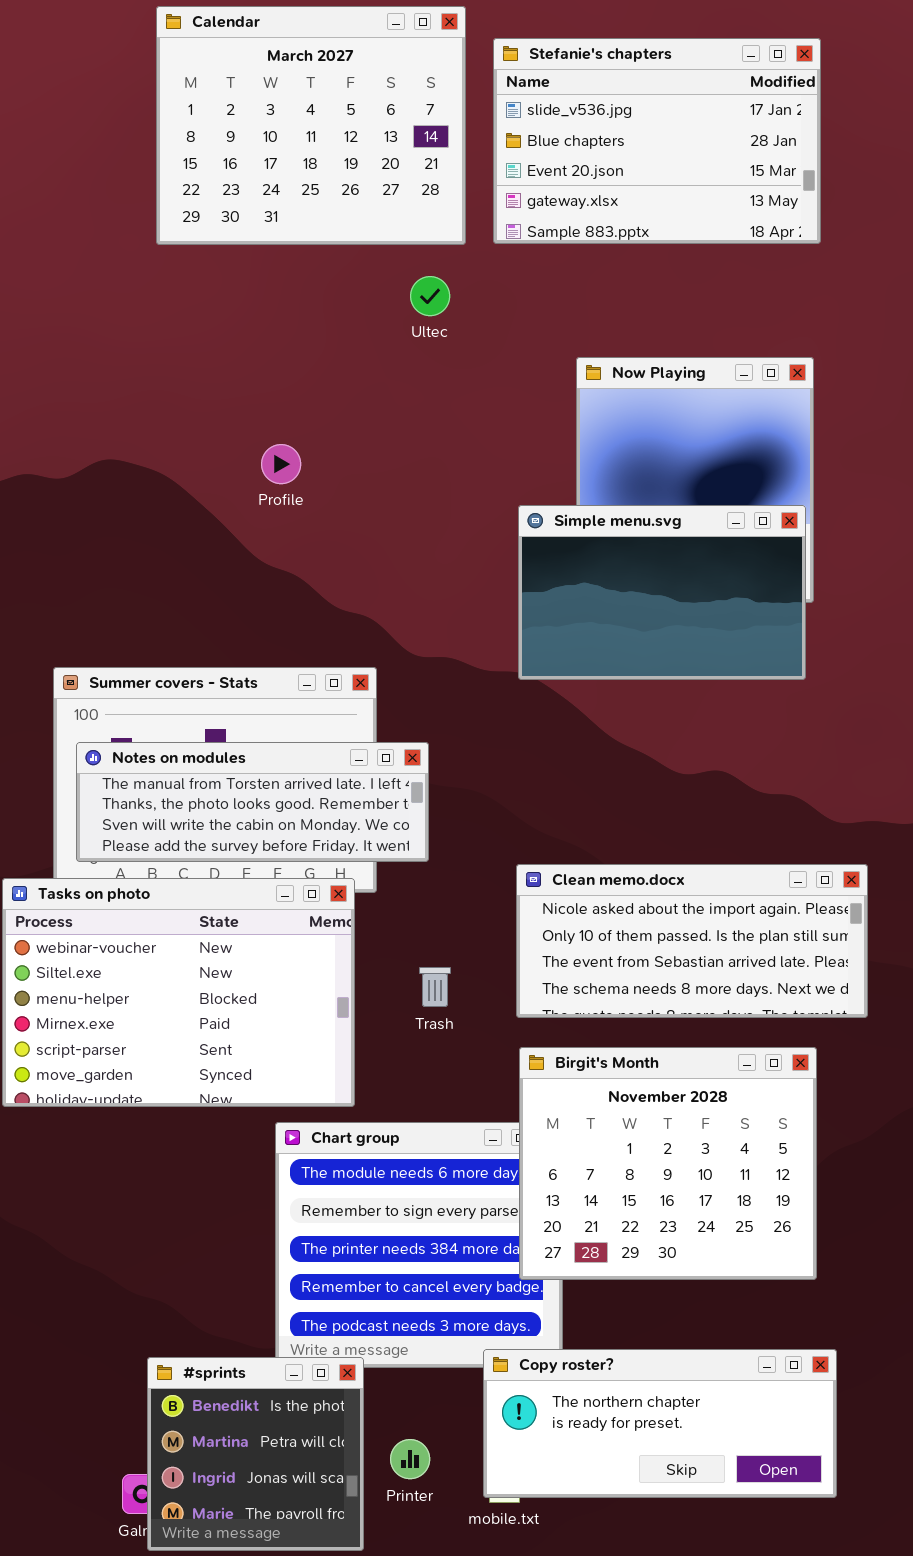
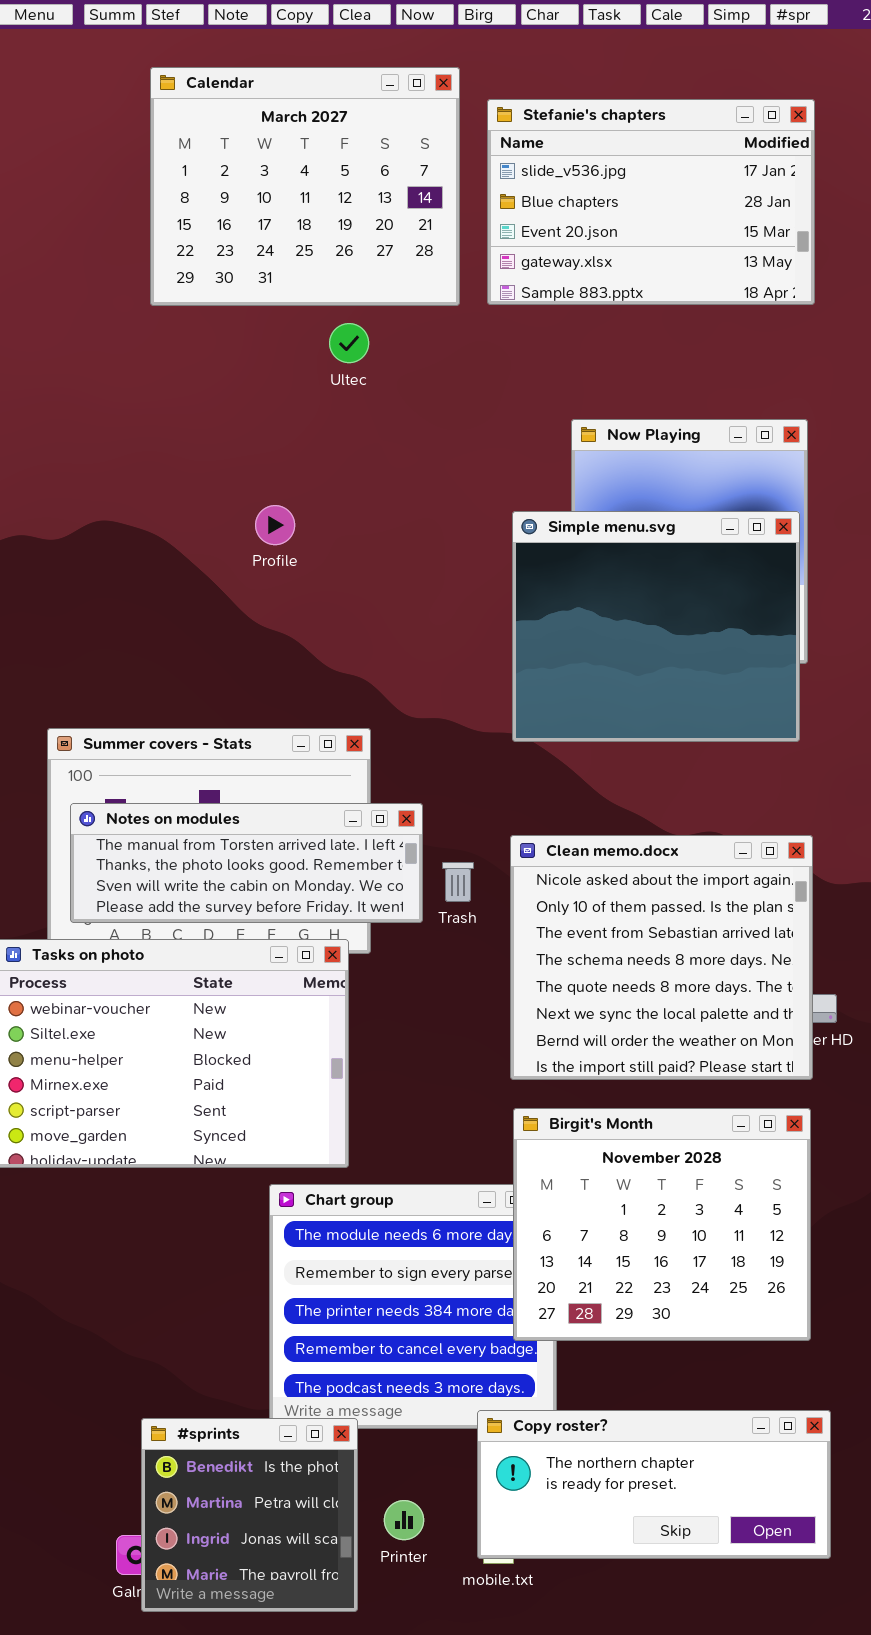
Ultec: [410,276,450,316] -> [329,323,369,363], moved
Simple menu.svg: [518,505,806,680] -> [512,511,800,742], resized
Clean memo.docx: [516,864,868,1018] -> [510,835,813,1080], resized
Trash: [419,967,451,1007] -> [442,862,474,902], moved

